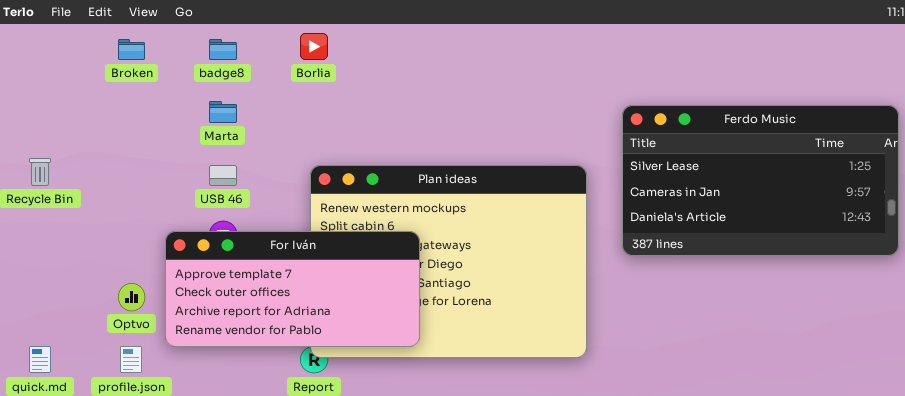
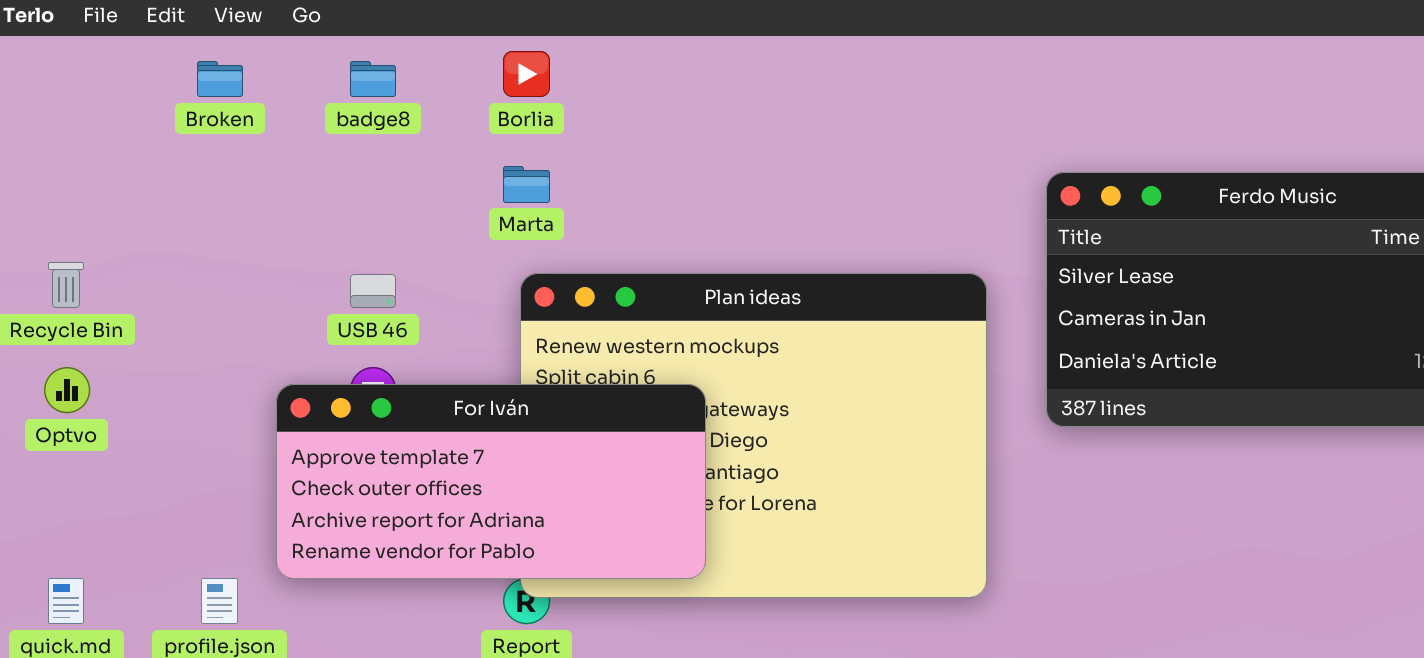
Marta: [209,101,237,123] -> [503,166,550,203], moved
Optvo: [118,283,145,311] -> [44,367,90,413], moved

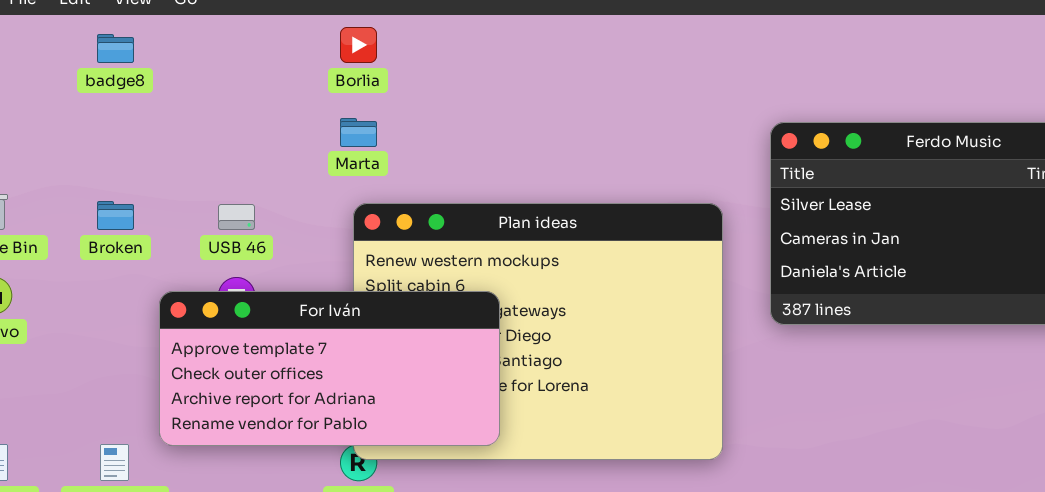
Broken: [197,61,243,97] -> [97,201,134,230], moved
badge8: [350,61,396,97] -> [97,34,134,63], moved

